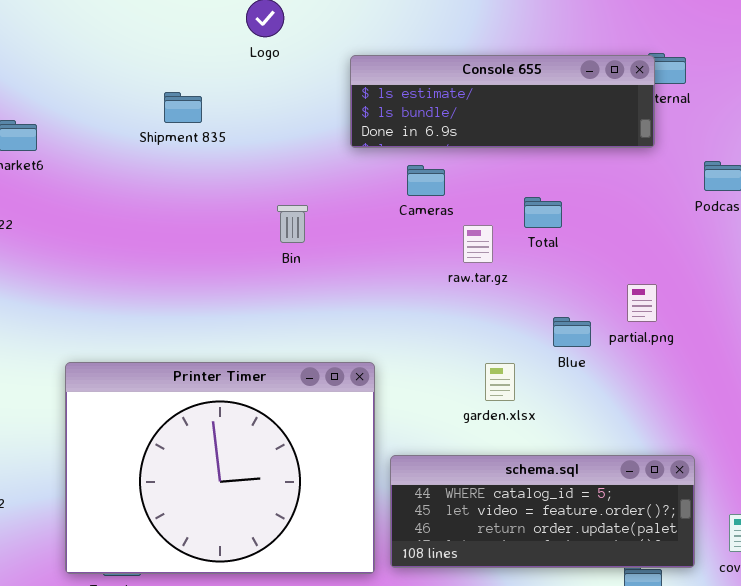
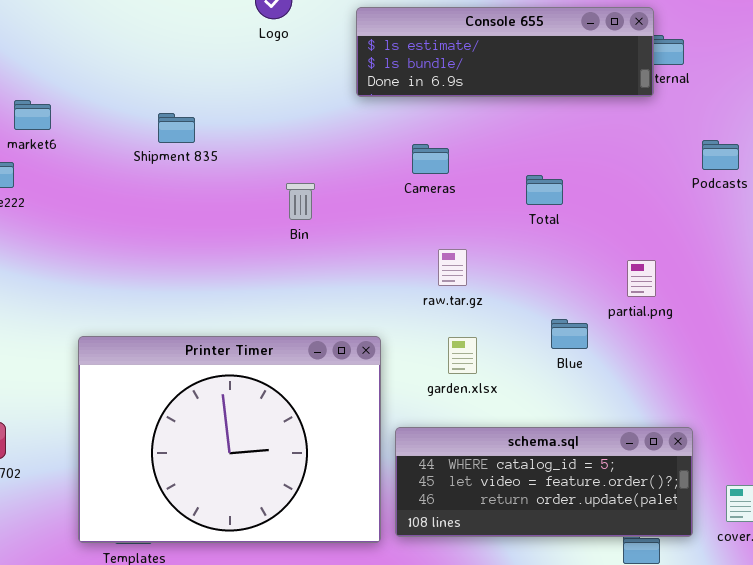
Console 655: [350,55,655,148] -> [356,7,654,97], moved
Shipment 835: [164,92,202,123] -> [158,113,195,143], moved
raw.tar.gz: [463,225,493,263] -> [438,249,467,286], moved
Blue: [553,317,591,347] -> [551,319,588,349], moved
garden.xlsx: [485,363,515,401] -> [448,337,477,374], moved

